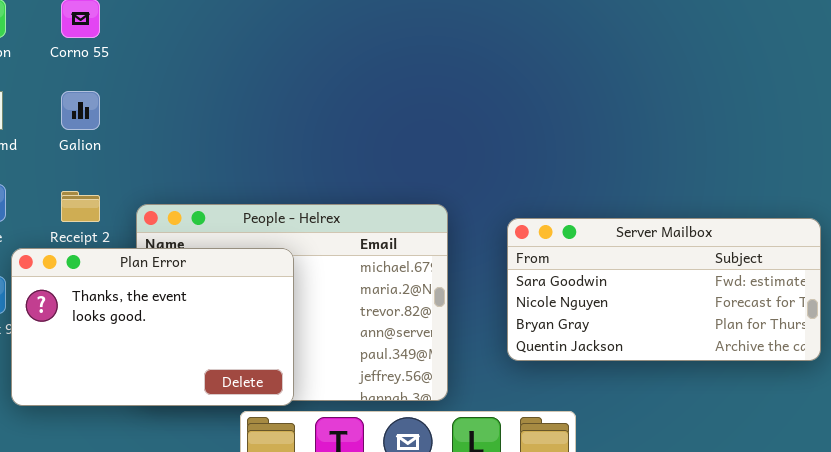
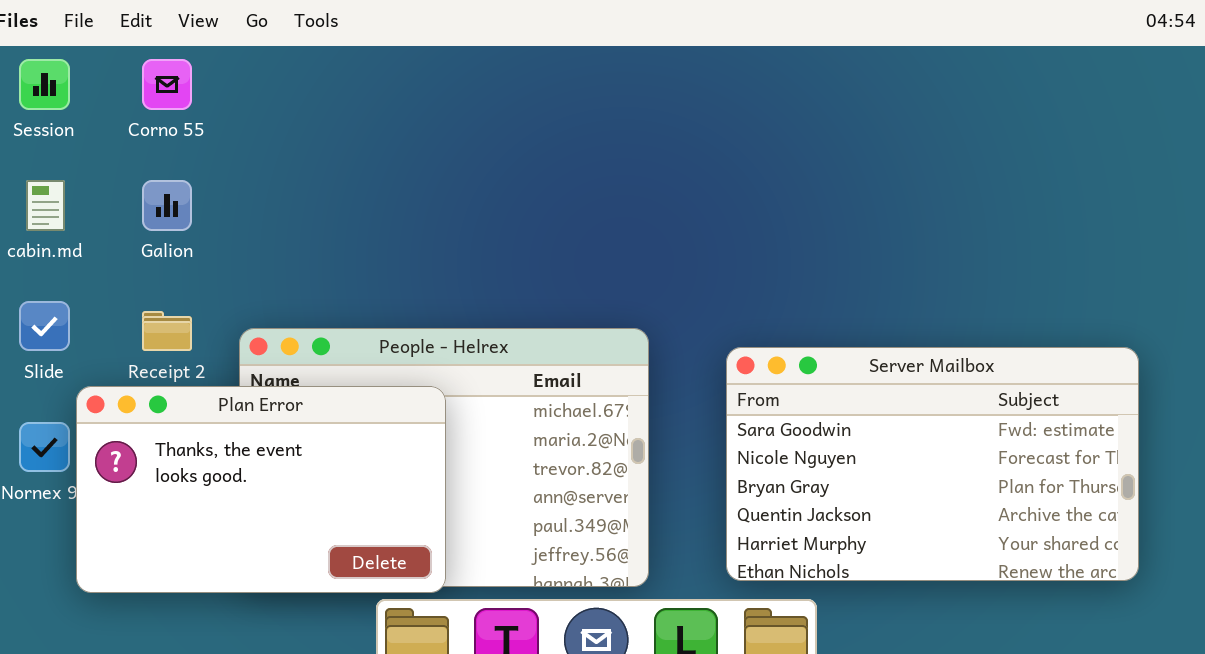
Server Mailbox: [507,218,821,361] -> [726,347,1139,581], resized

